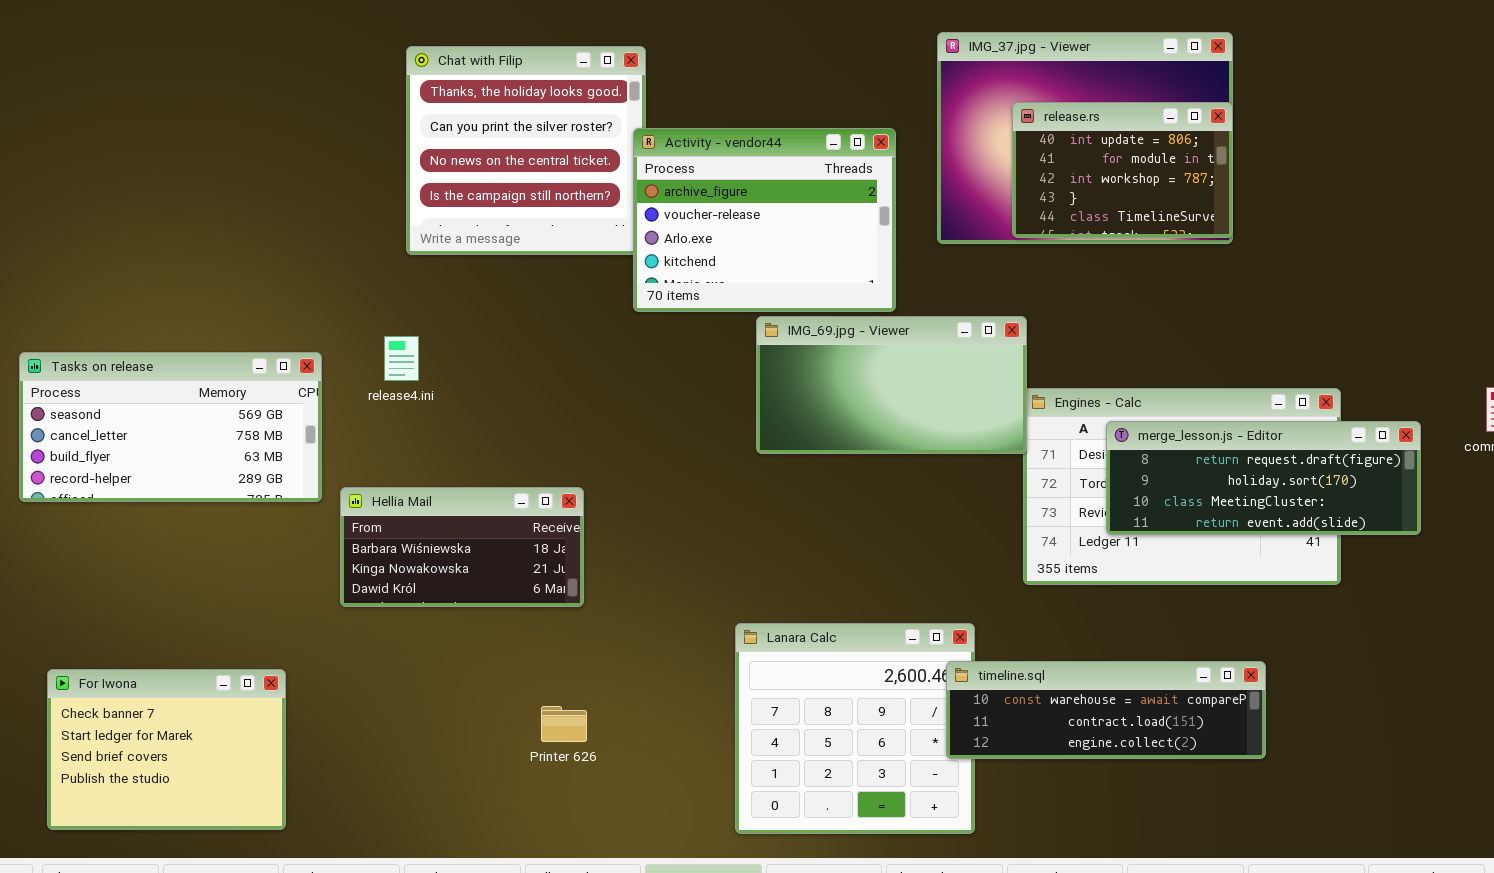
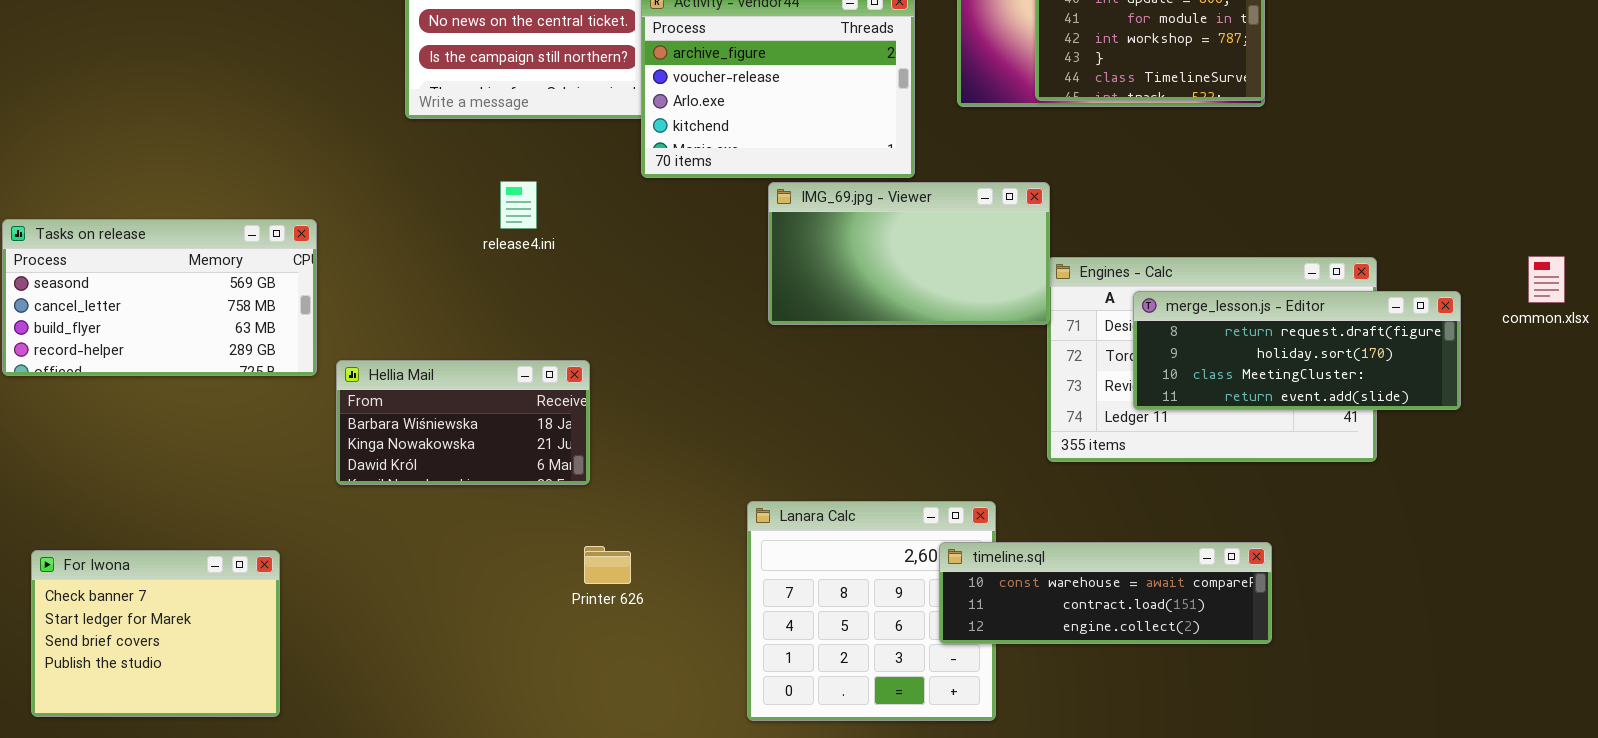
release4.ini: [384,336,419,381] -> [500,181,537,229], moved
timeline.sql: [946,661,1266,759] -> [939,542,1272,644], moved
Printer 626: [541,706,587,742] -> [584,546,631,584], moved

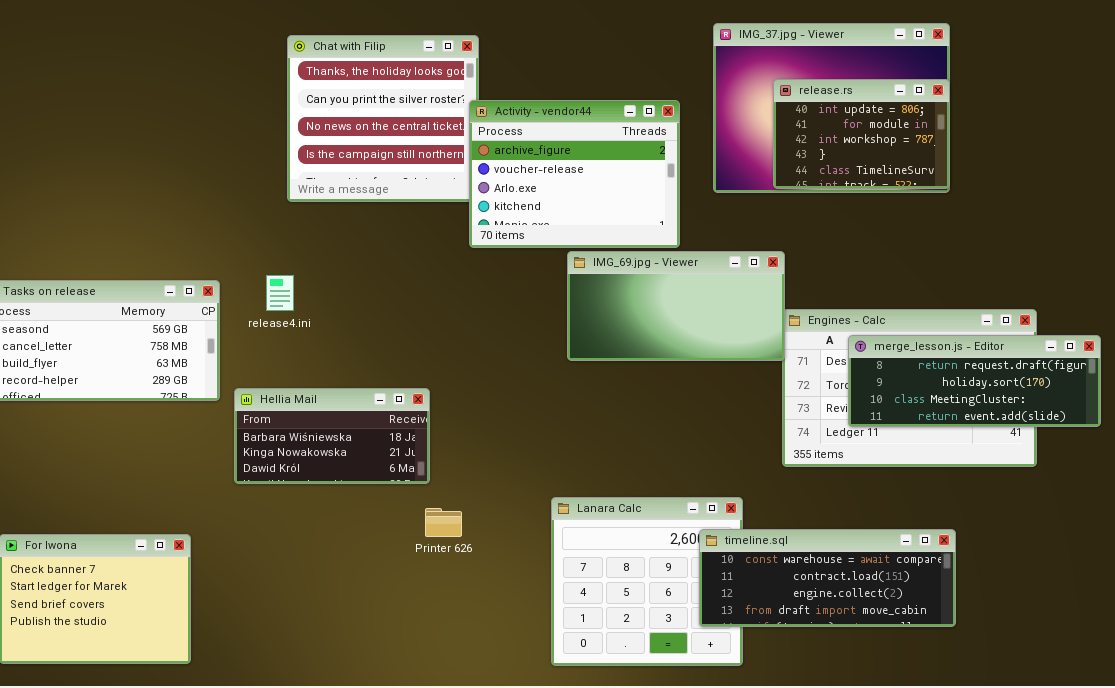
release4.ini: [500,181,537,229] -> [266,275,294,311], moved
timeline.sql: [939,542,1272,644] -> [699,529,956,627], resized
Printer 626: [584,546,631,584] -> [425,508,462,537], moved

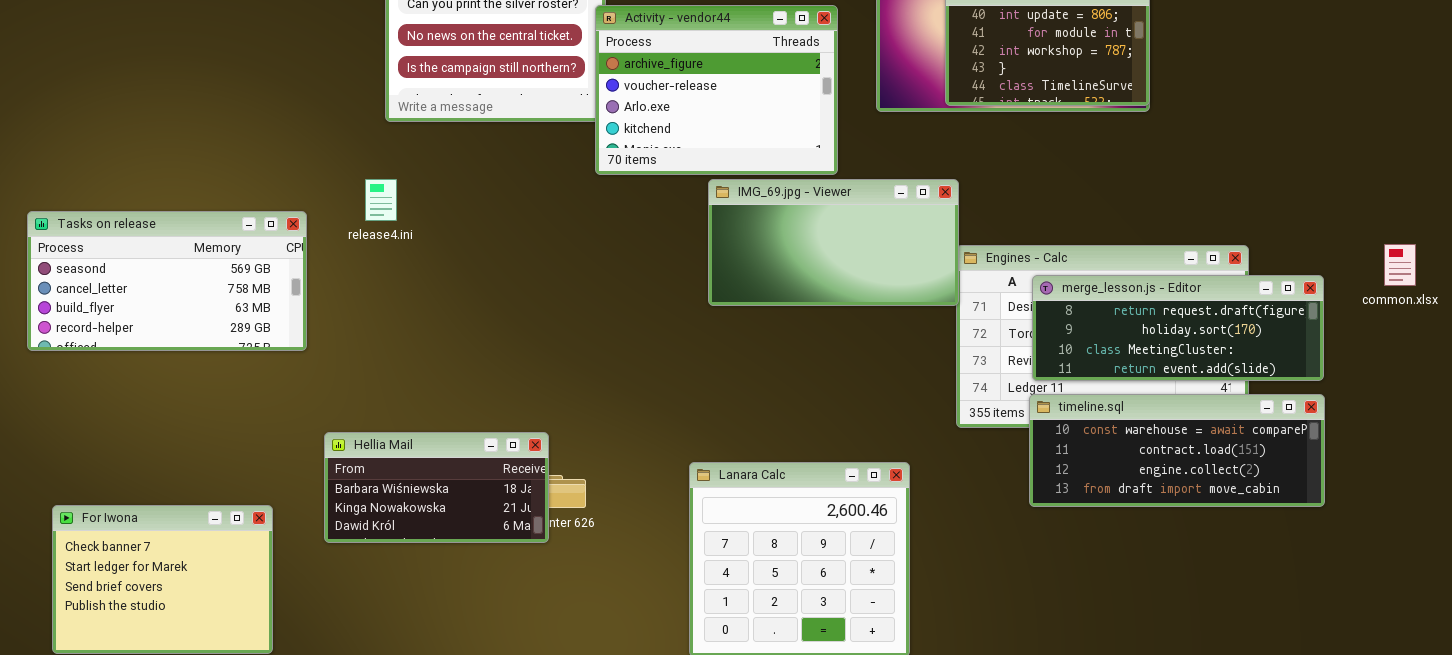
release4.ini: [266,275,294,311] -> [365,179,397,221], moved
Hellia Mail: [234,388,430,484] -> [324,432,549,543], moved
timeline.sql: [699,529,956,627] -> [1029,394,1325,507], moved

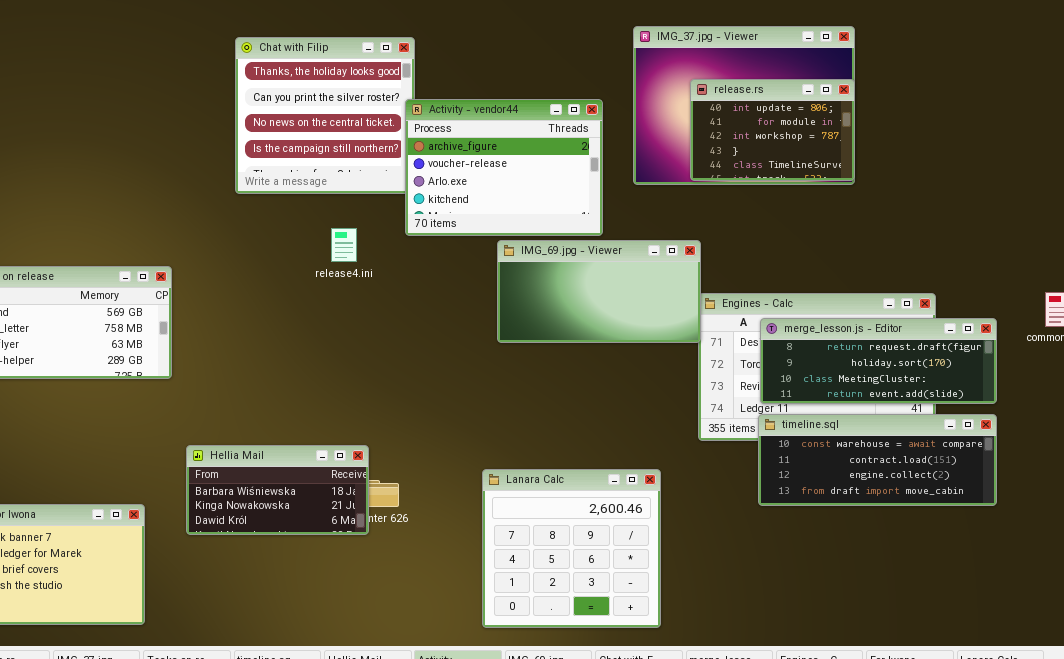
release4.ini: [365,179,397,221] -> [331,228,357,262], moved

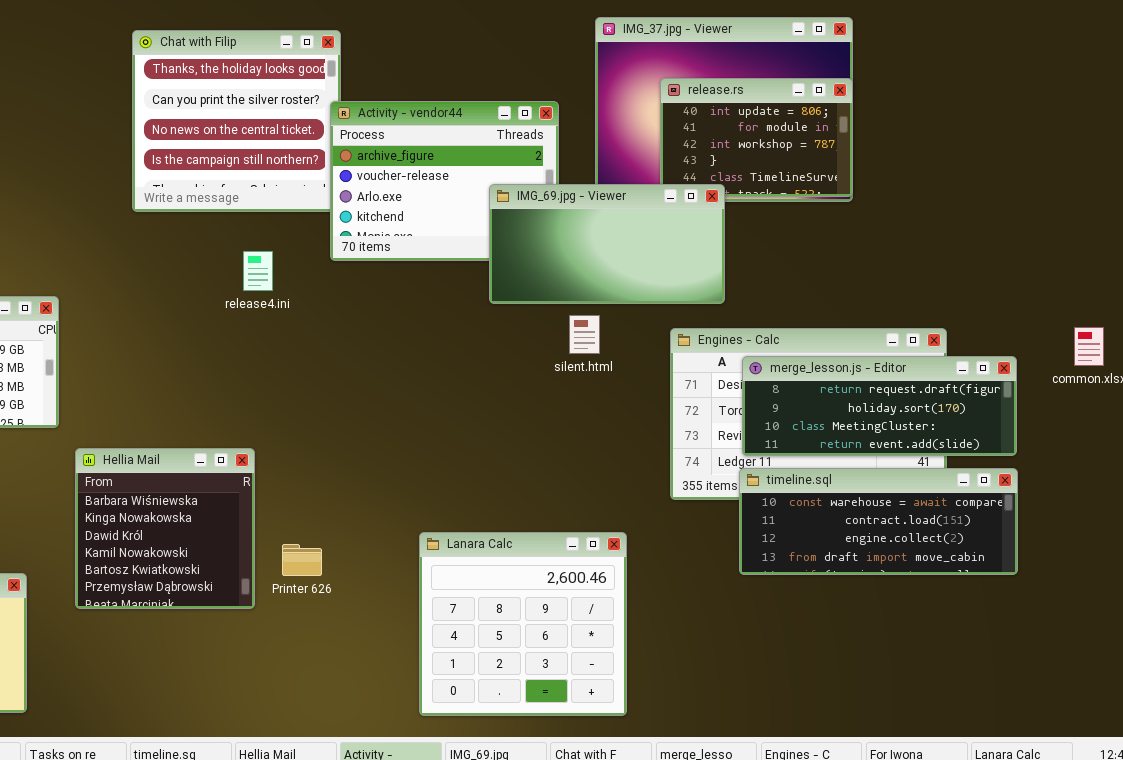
IMG_69.jpg - Viewer: [497,240,701,343] -> [489,184,725,304], moved
Hellia Mail: [186,445,369,535] -> [75,448,255,609], resized

